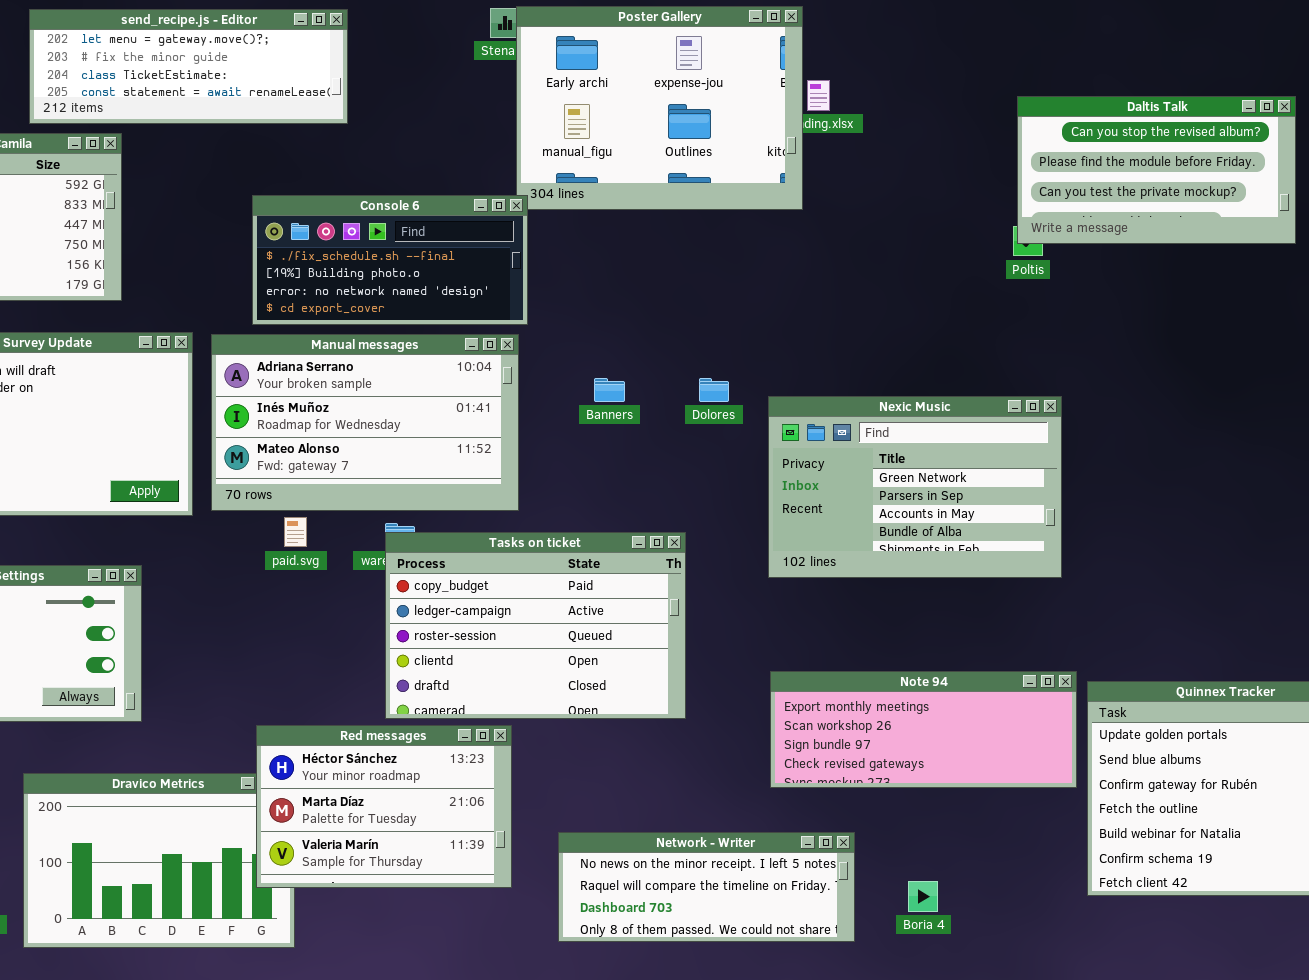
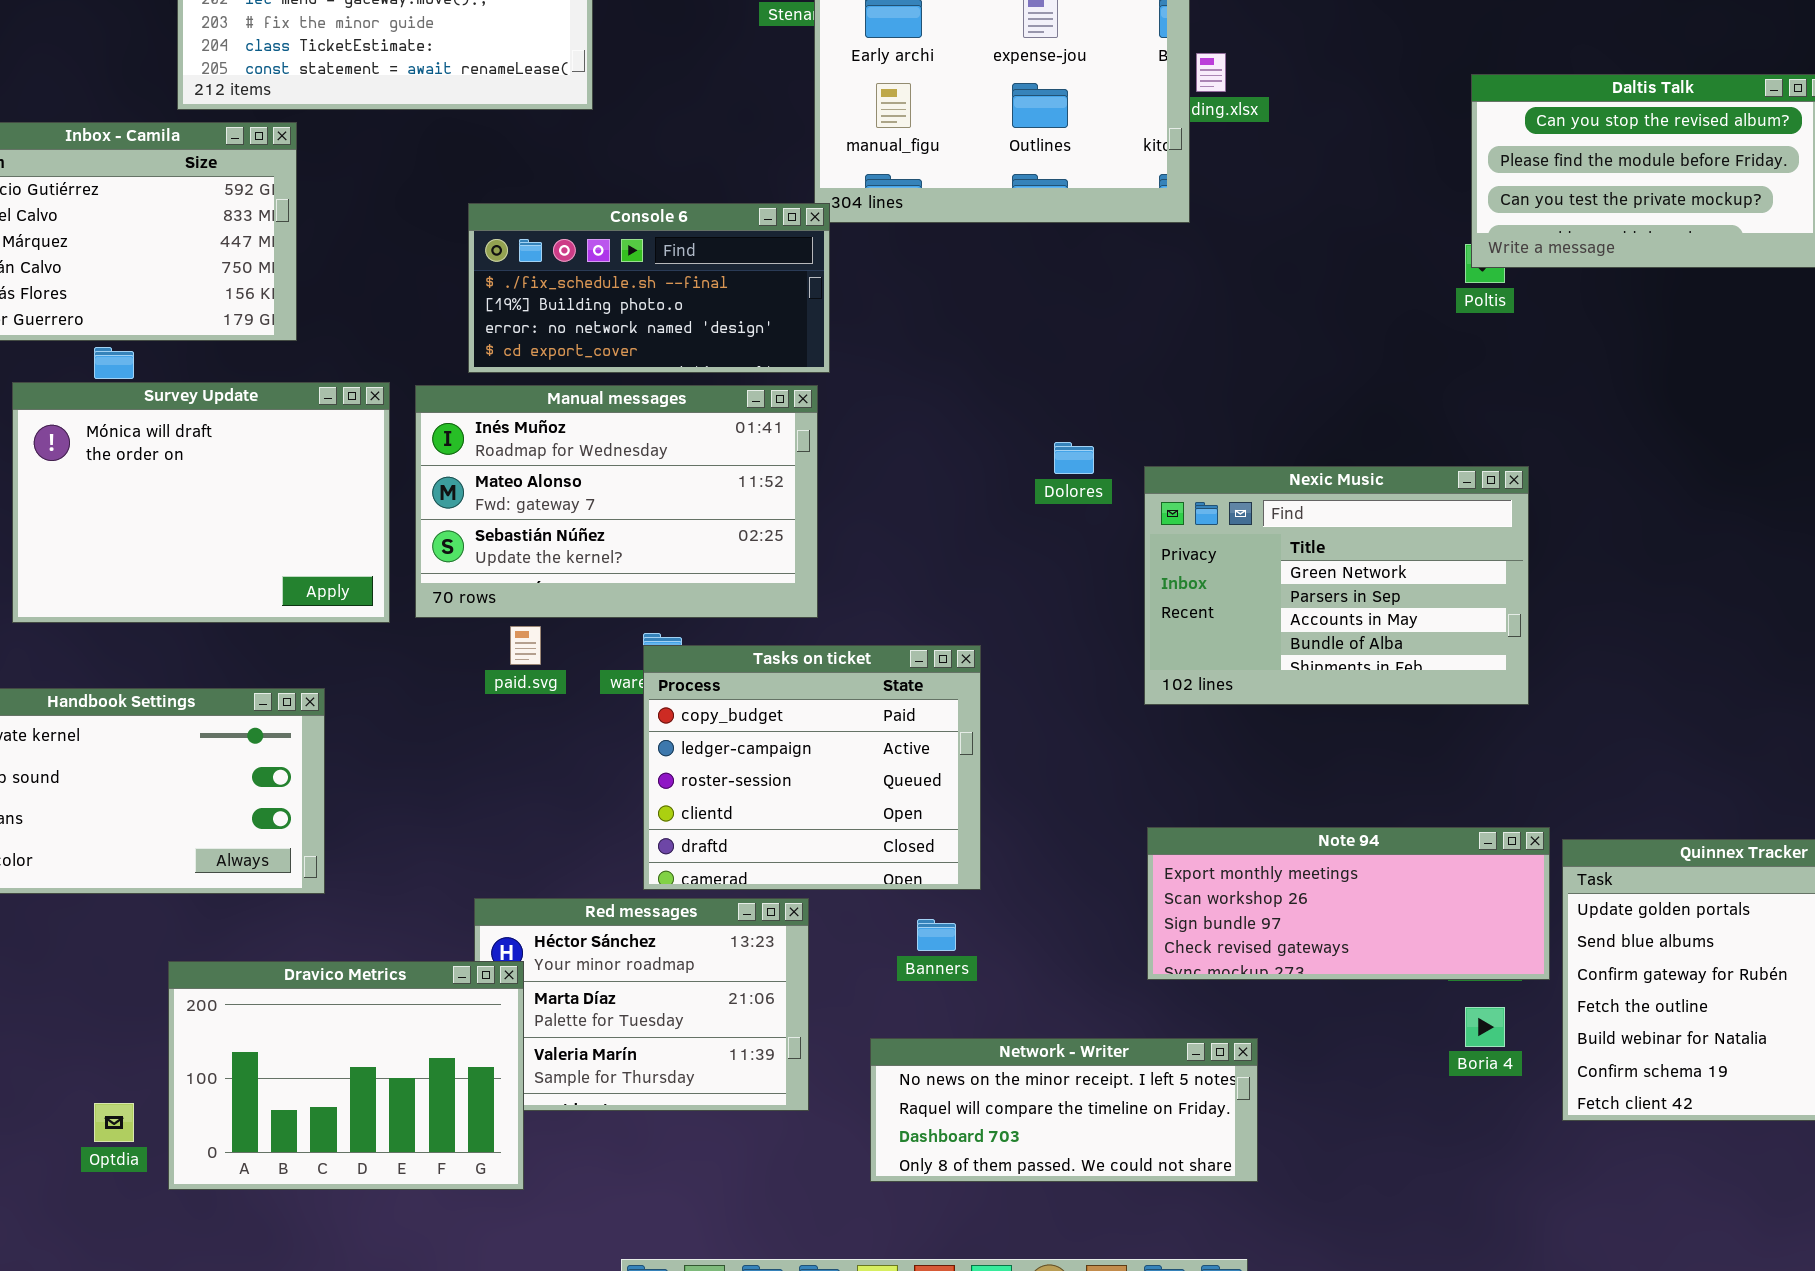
Manual messages: [211,334,519,511] -> [415,385,818,618], scrolled down 1 row
Banners: [594,378,625,402] -> [917,919,956,951], moved
Tasks on ticket: [385,532,686,719] -> [643,645,981,890], resized
Dravico Metrics: [23,773,295,948] -> [168,961,524,1190], raised
Boria 4: [908,881,938,912] -> [1465,1007,1505,1047], moved

